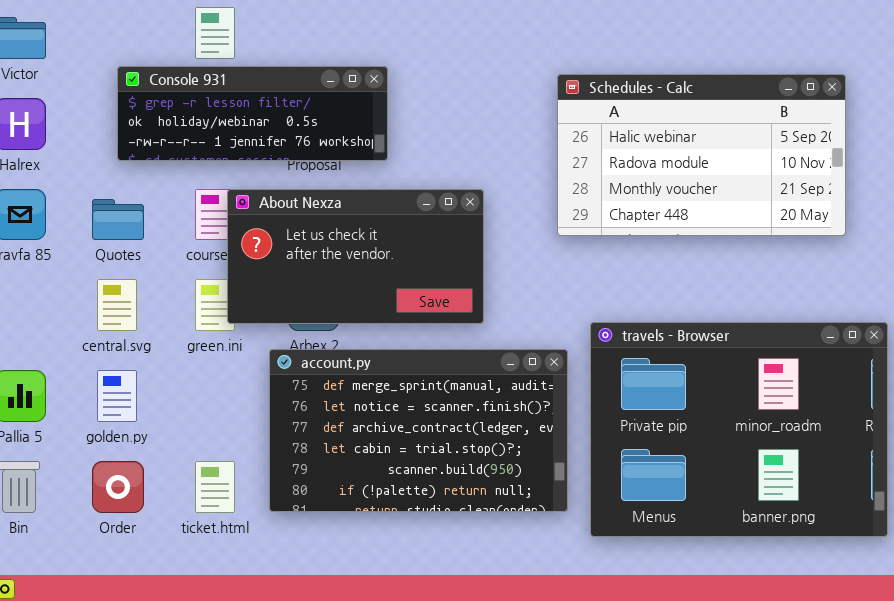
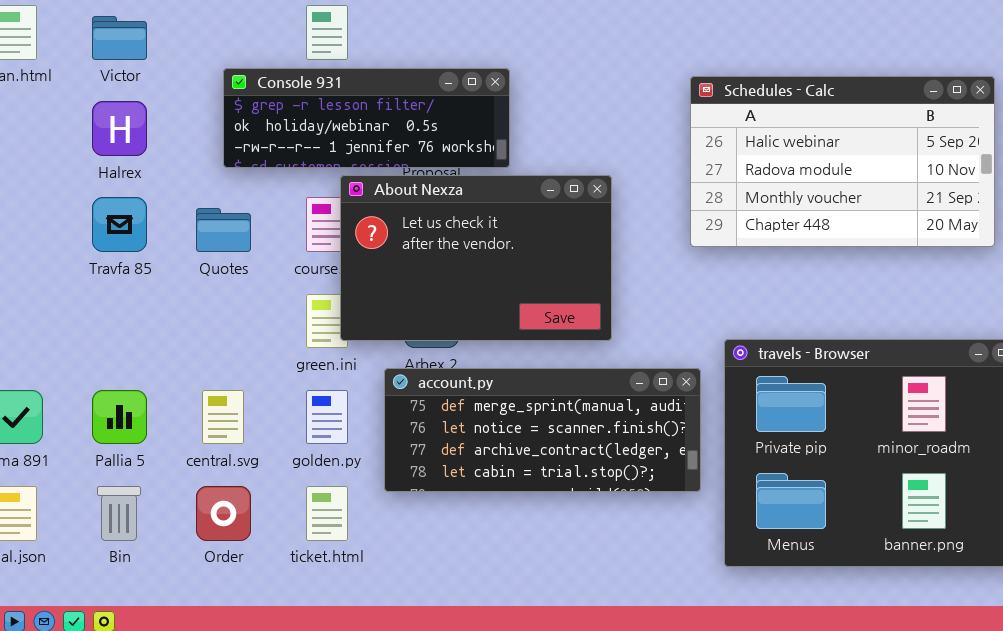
About Nexza: [227,189,484,324] -> [340,175,612,341], resized
central.svg: [97,279,137,331] -> [202,390,244,444], moved
account.py: [269,349,568,512] -> [384,368,701,492], resized
golden.py: [97,370,137,422] -> [306,390,348,444], moved

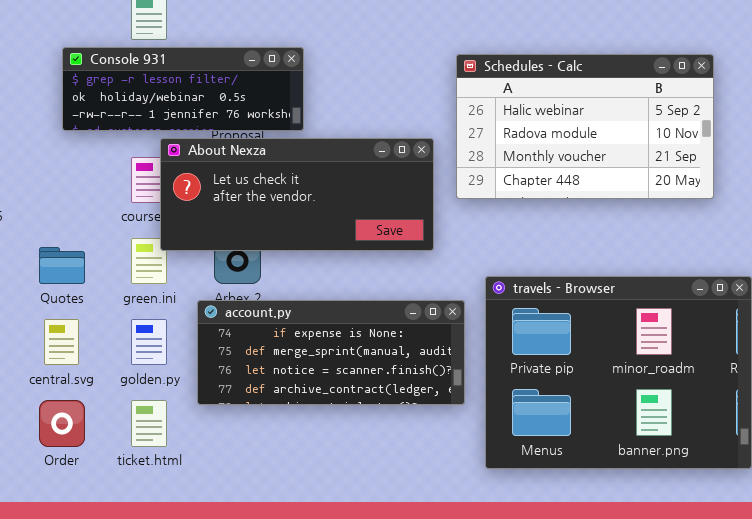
About Nexza: [340,175,612,341] -> [160,138,434,251], resized
Quotes: [196,208,251,252] -> [39,247,85,284], moved
account.py: [384,368,701,492] -> [197,300,465,405], scrolled up 1 row

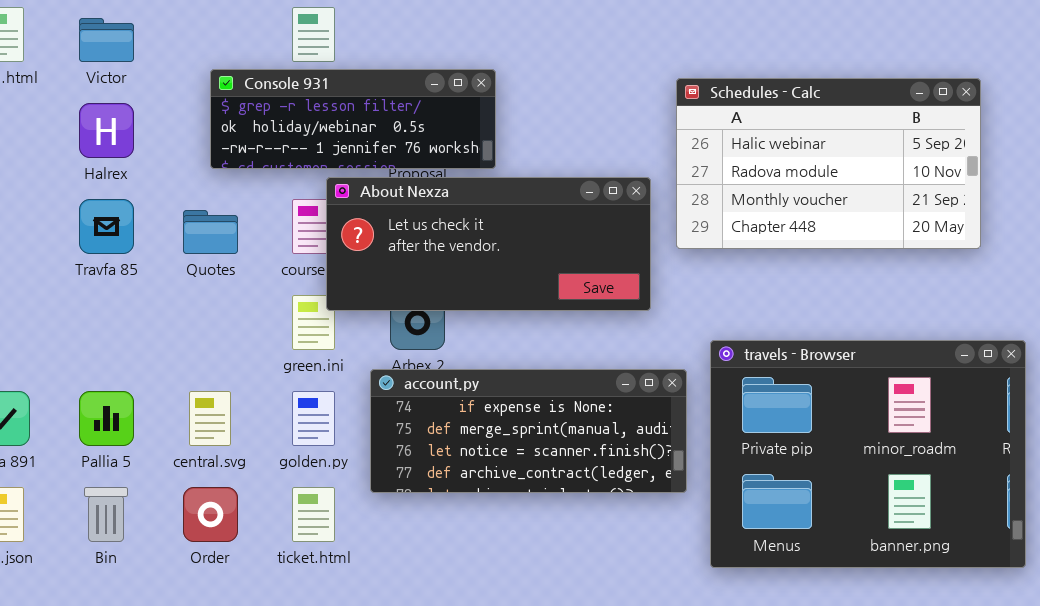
Quotes: [39,247,85,284] -> [183,210,238,254], moved

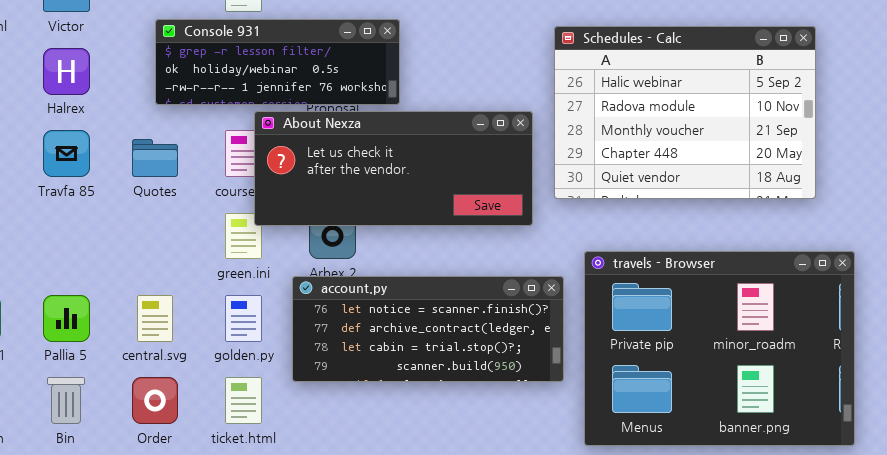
Schedules - Calc: [676,78,981,249] -> [554,26,816,199], resized
account.py: [370,369,687,493] -> [292,276,564,382], scrolled down 2 rows

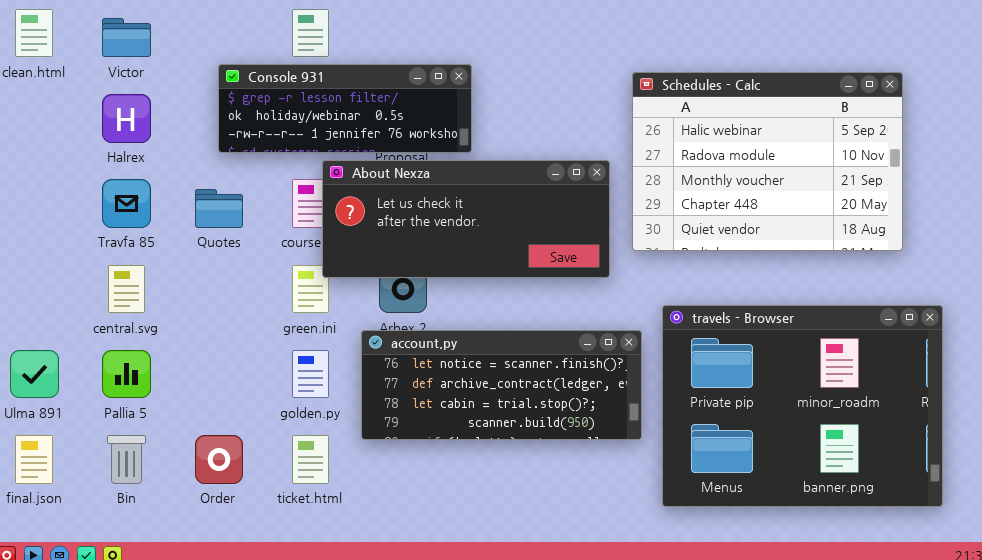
central.svg: [137,295,173,342] -> [108,265,145,313], moved

